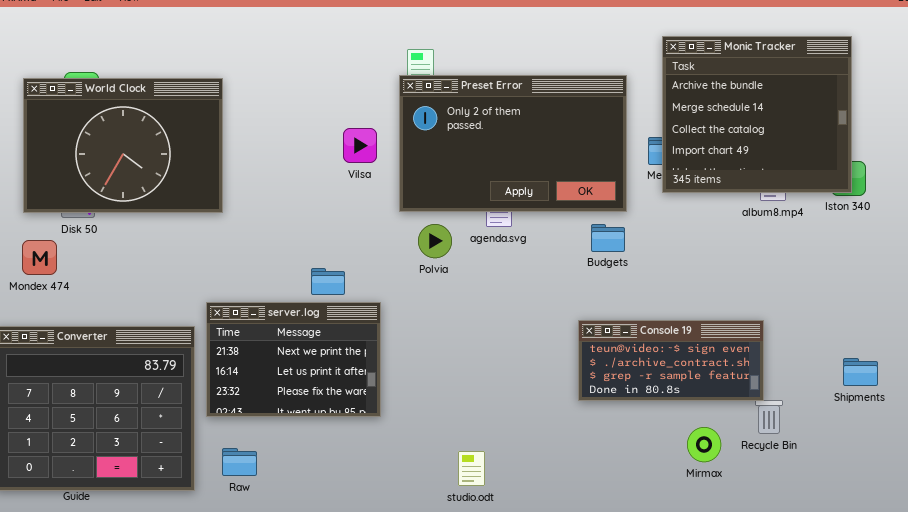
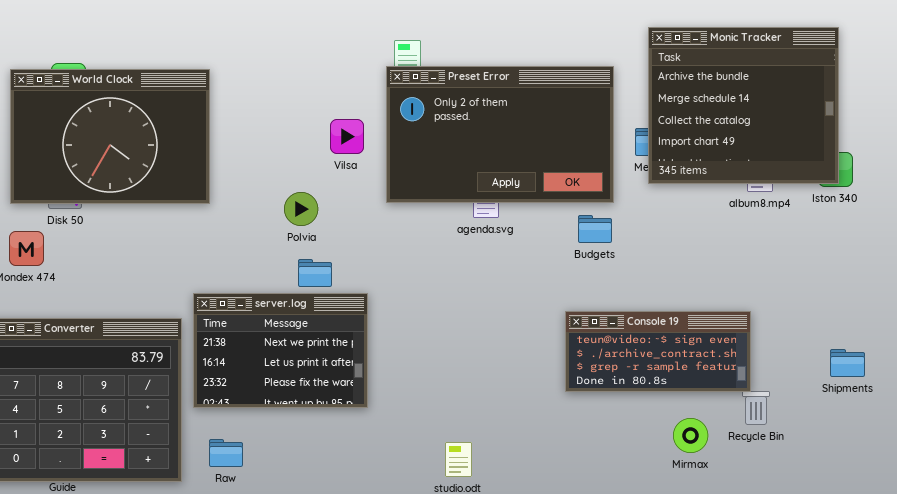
Polvia: [418,224,452,258] -> [284,192,318,226], moved

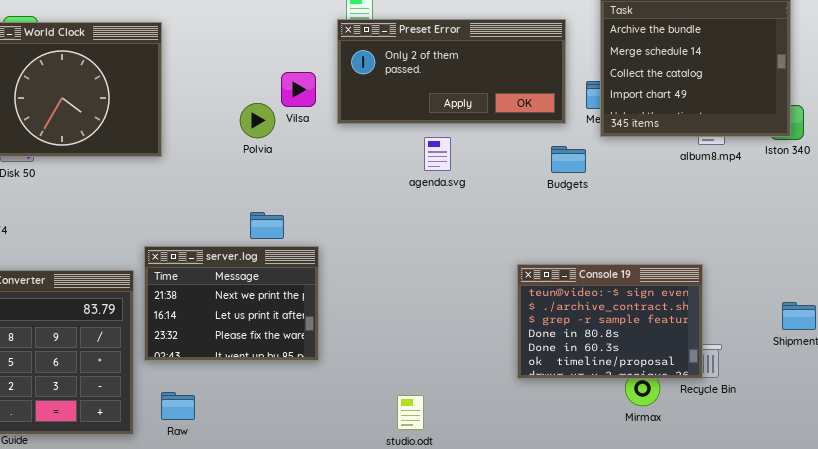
Preset Error: [386,66,614,203] -> [337,19,566,124], resized
Polvia: [284,192,318,226] -> [240,103,275,138], moved
Budgets: [578,215,612,243] -> [551,146,586,173], moved
Console 19: [565,311,751,392] -> [517,264,703,379], resized

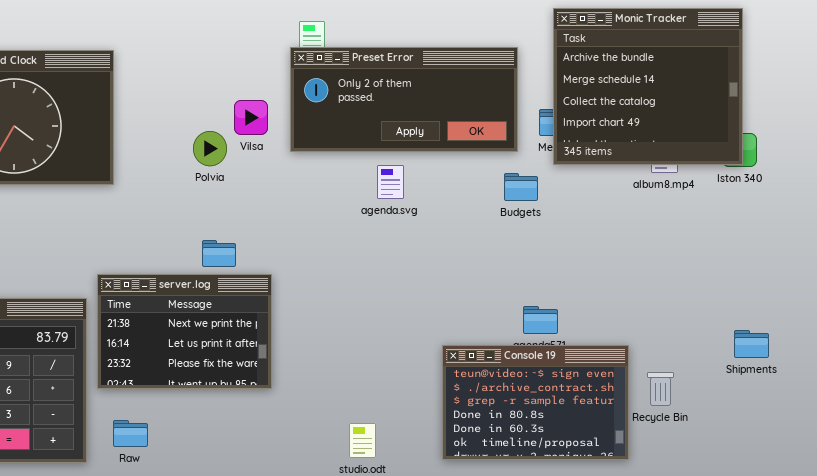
Console 19: [517,264,703,379] -> [442,345,629,460], moved

